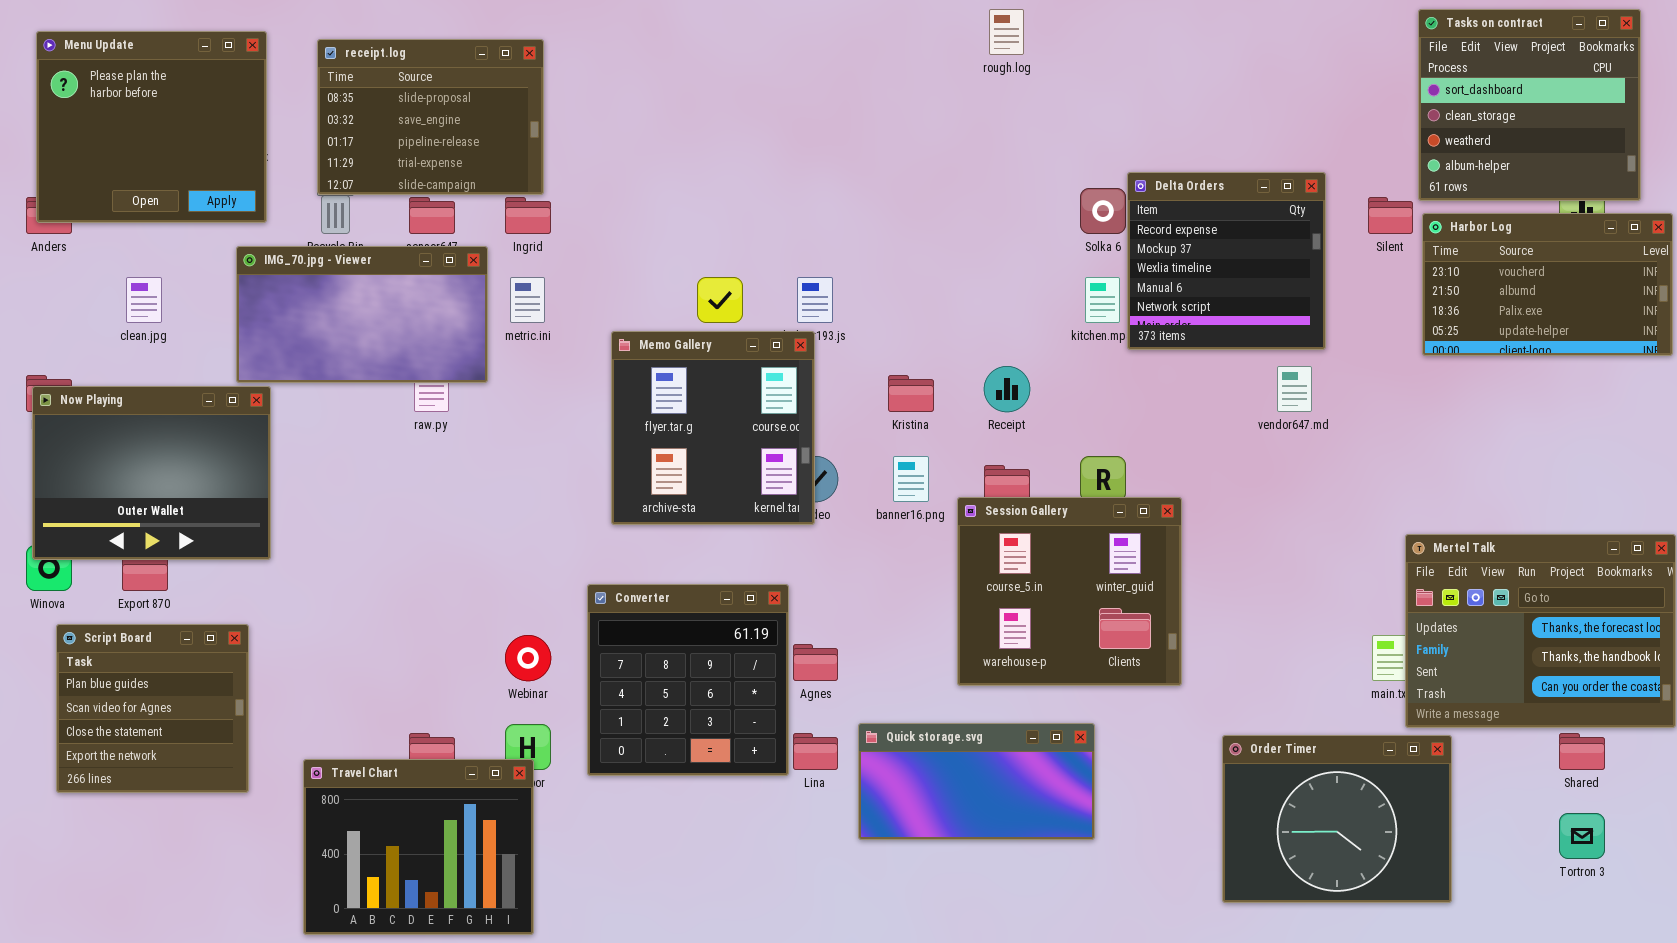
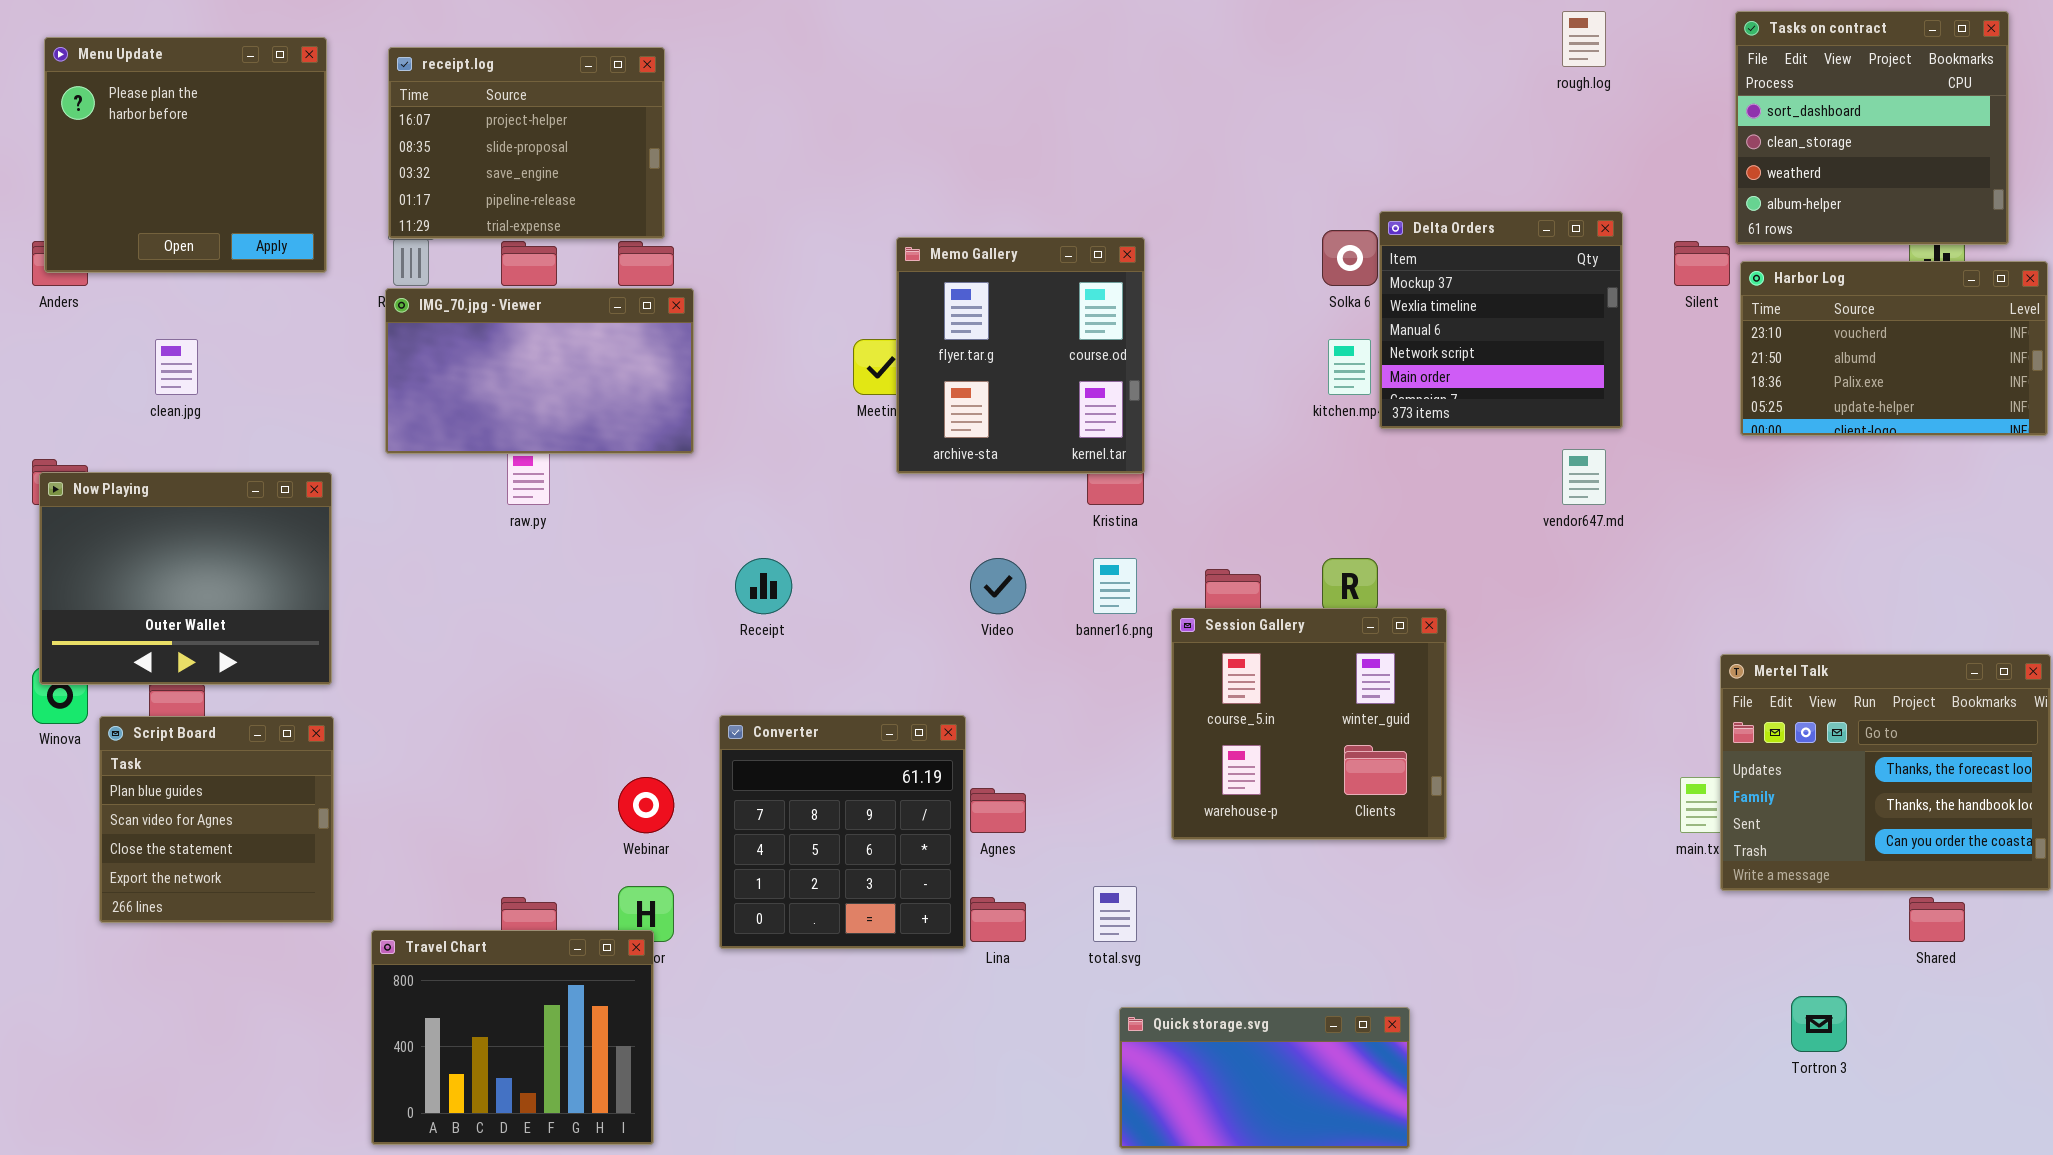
rough.log: [989,9,1024,55] -> [1562,11,1606,67], moved
receipt.log: [317,39,544,195] -> [388,47,665,239], scrolled up 1 row
Delta Orders: [1127,172,1326,350] -> [1379,211,1623,429], scrolled down 1 row
IMG_70.jpg - Viewer: [236,246,488,383] -> [385,288,694,454], moved
Memo Gallery: [611,331,815,525] -> [896,237,1145,474], moved
Receipt: [984,366,1030,412] -> [735,558,792,614], moved
Script Board: [56,624,249,793] -> [99,716,334,923], moved
Quick storage.svg: [858,723,1095,840] -> [1119,1007,1410,1149], moved
Order Timer: [1222,735,1452,903] -> none, closed
Tortron 3: [1559,813,1605,859] -> [1791,996,1847,1052], moved

